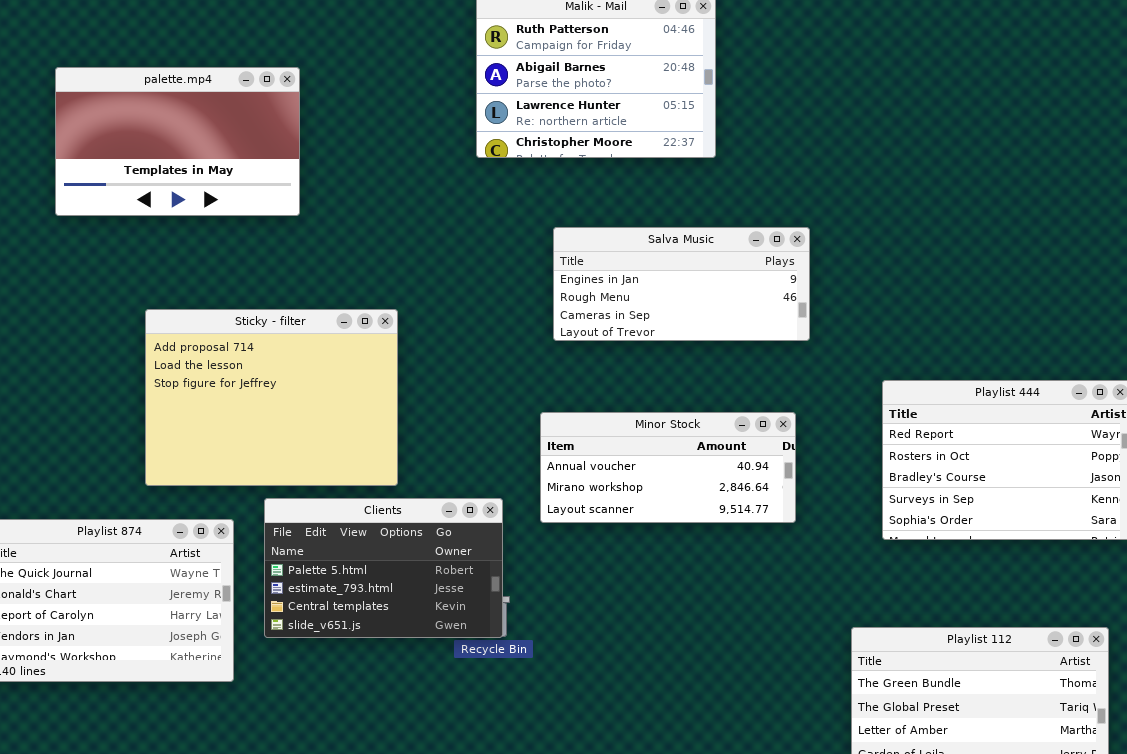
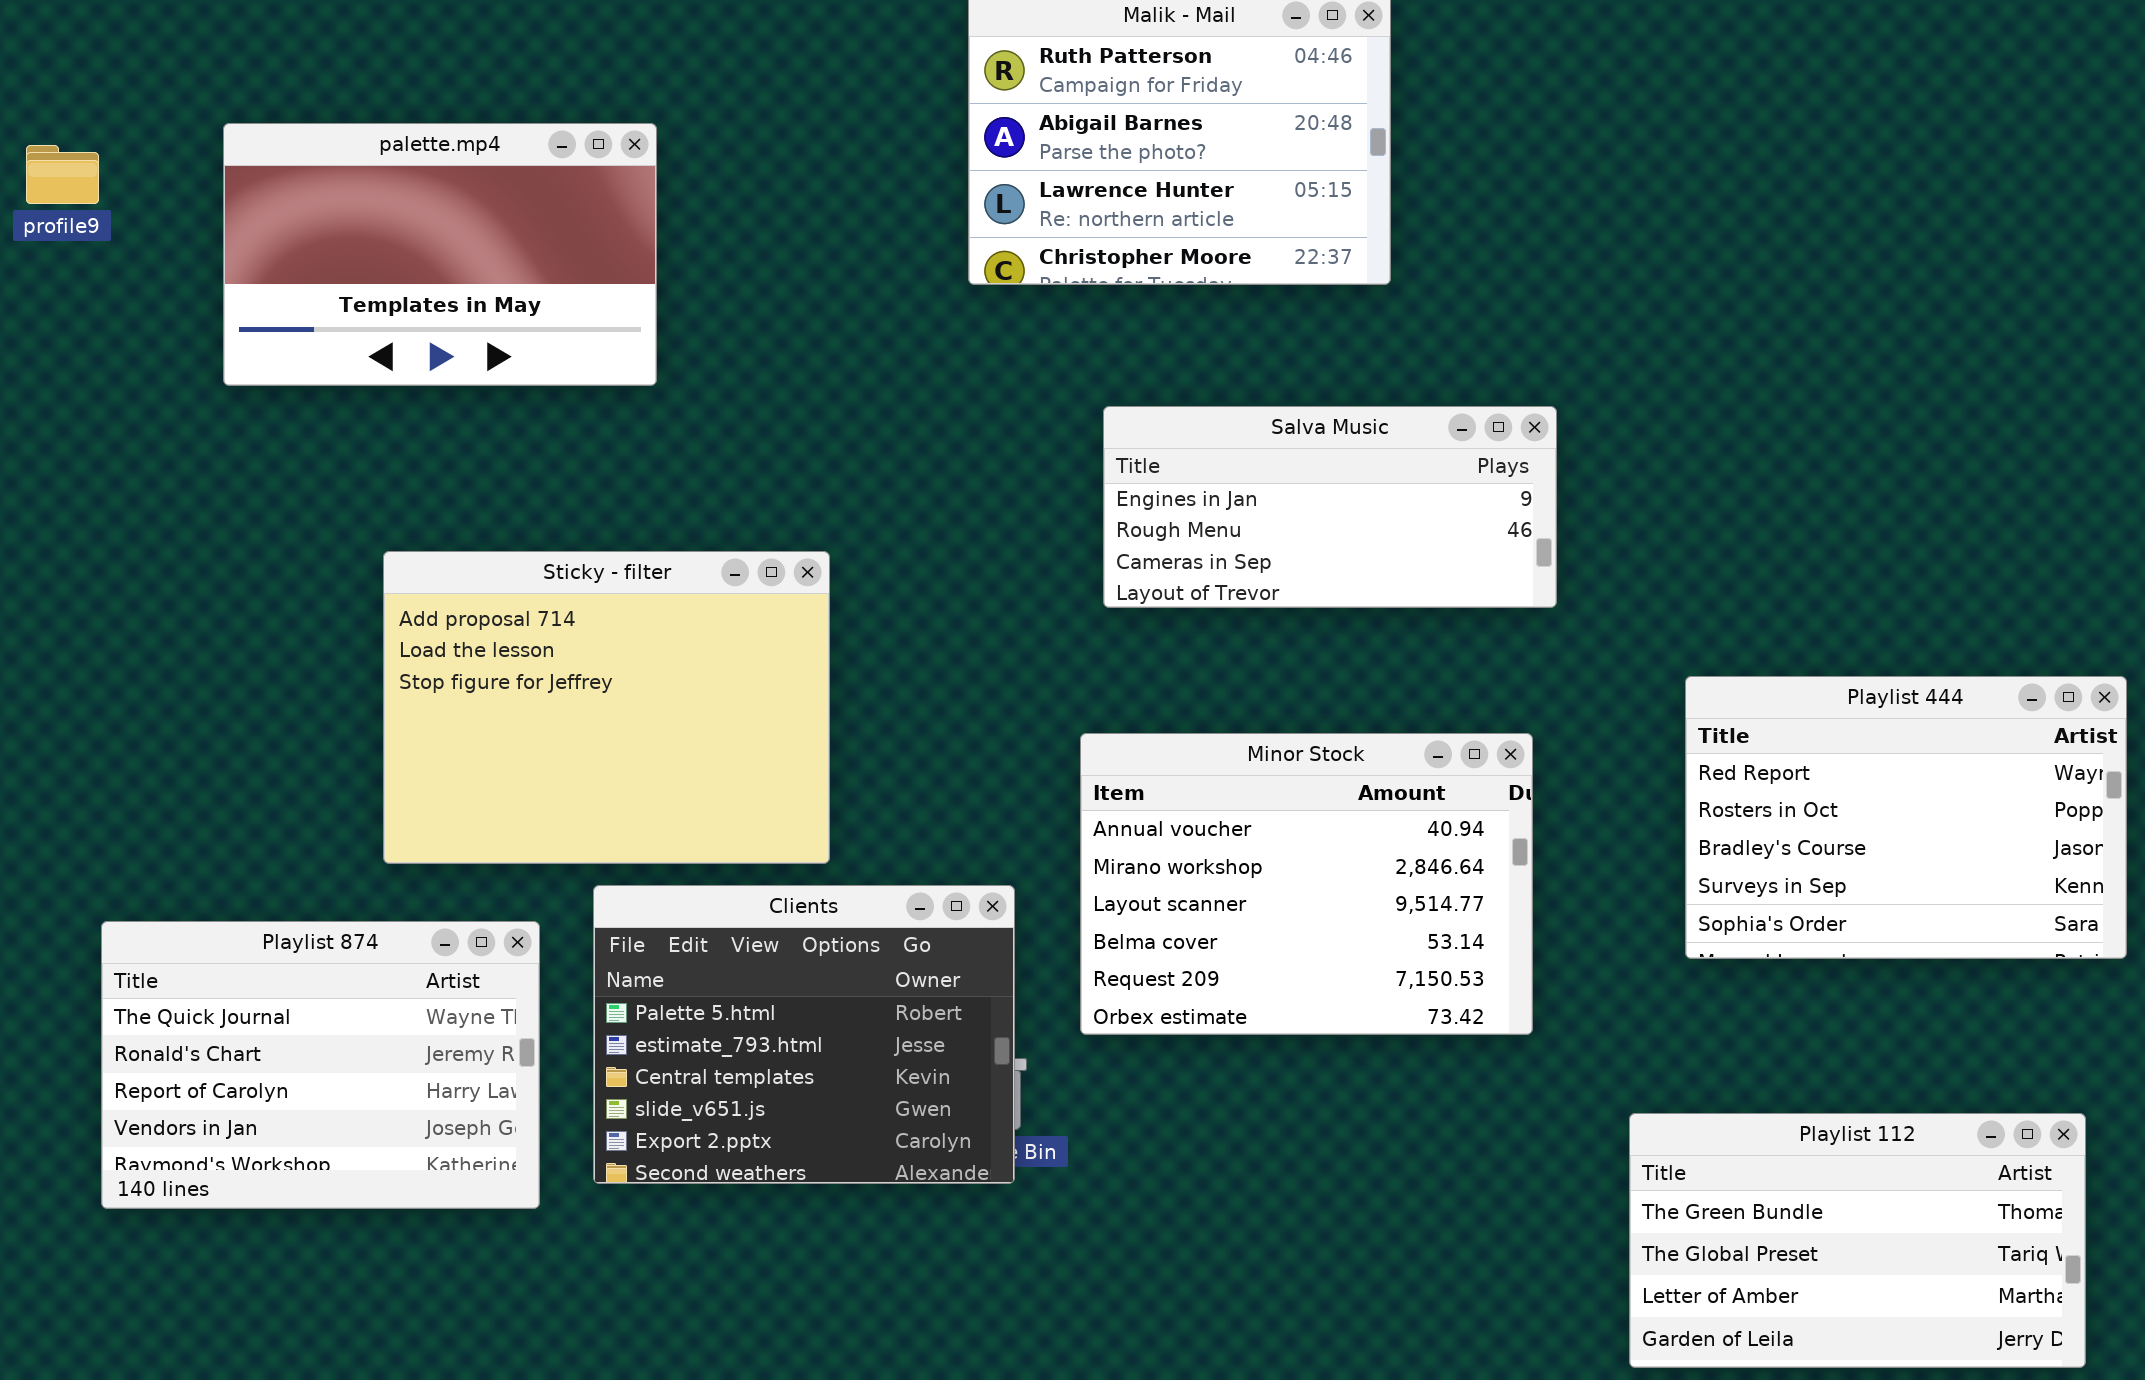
Minor Stock: [540,412,796,523] -> [1080,733,1533,1035], resized
Clients: [264,498,503,638] -> [593,885,1015,1184], resized

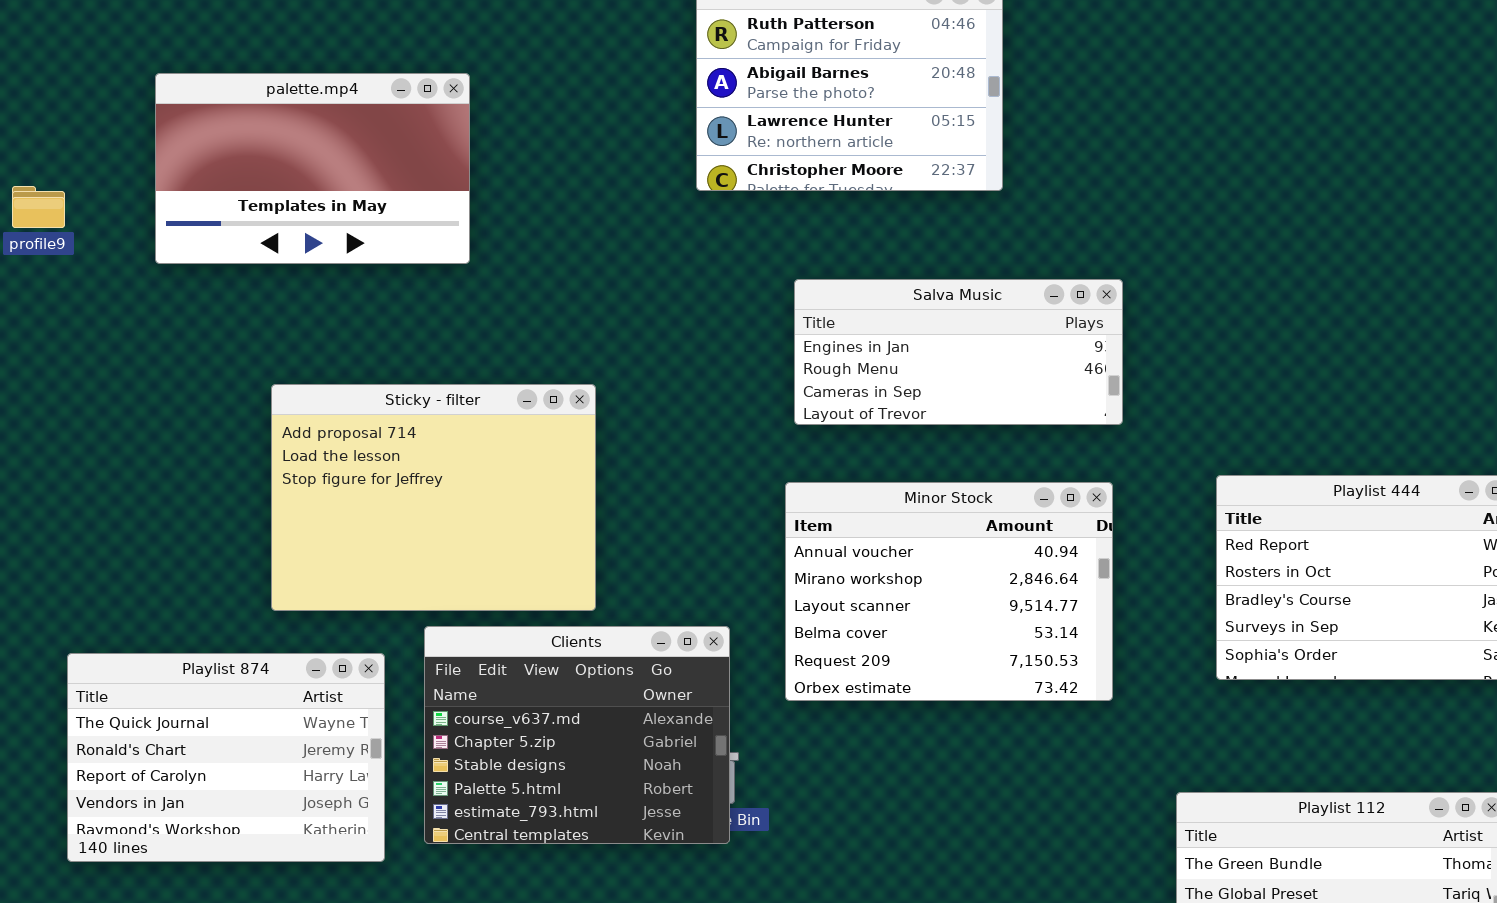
profile9: [26,145,99,204] -> [12,186,65,228], moved
Minor Stock: [1080,733,1533,1035] -> [785,482,1113,701], moved
Clients: [593,885,1015,1184] -> [424,626,730,844], scrolled up 3 rows

